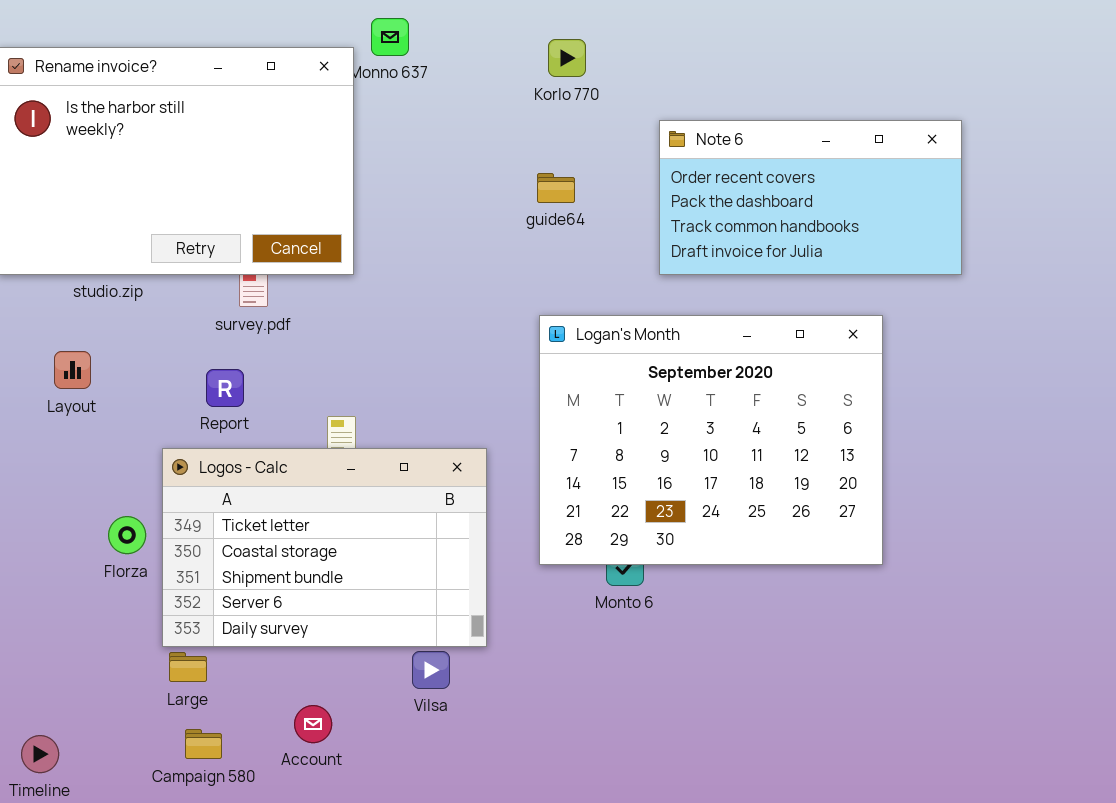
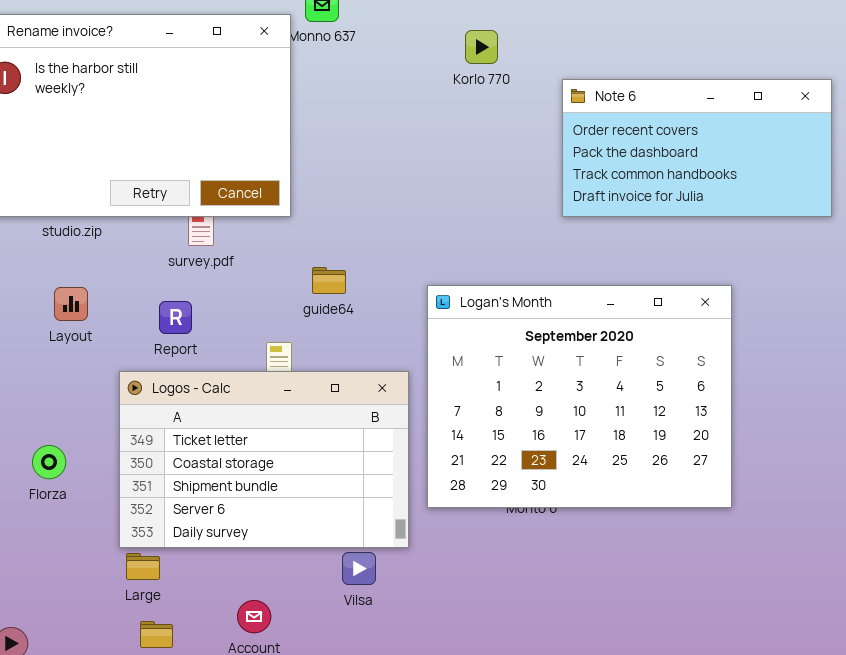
Korlo 770: [548,39,586,77] -> [465,30,498,64], moved
guide64: [537,173,575,203] -> [312,267,346,294], moved
Logan's Month: [539,315,883,565] -> [427,285,732,508], moved
Layout: [54,351,91,389] -> [54,287,88,321], moved
Florza: [108,516,146,554] -> [32,445,66,479], moved

